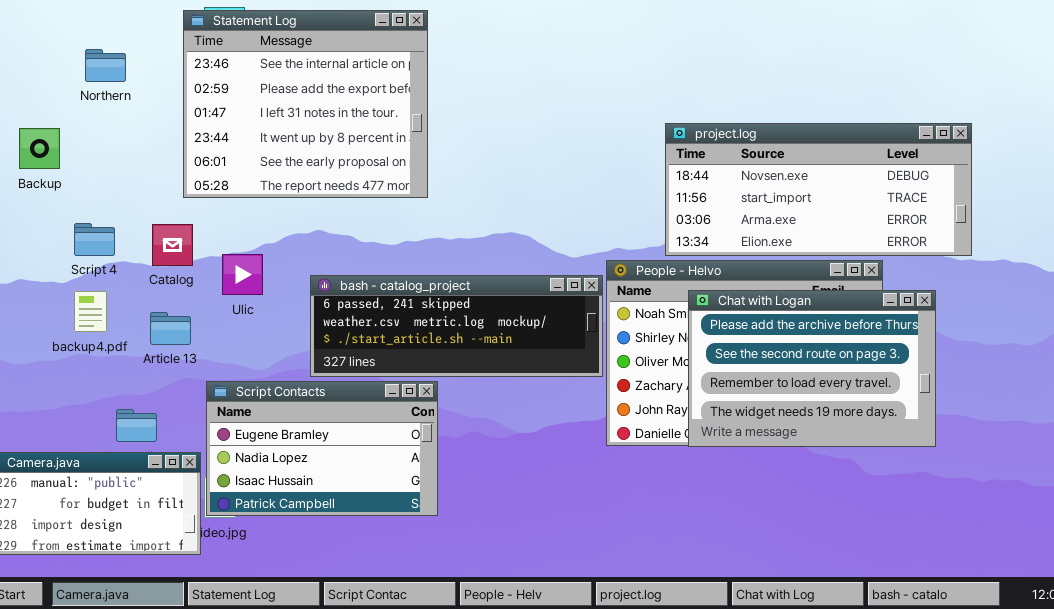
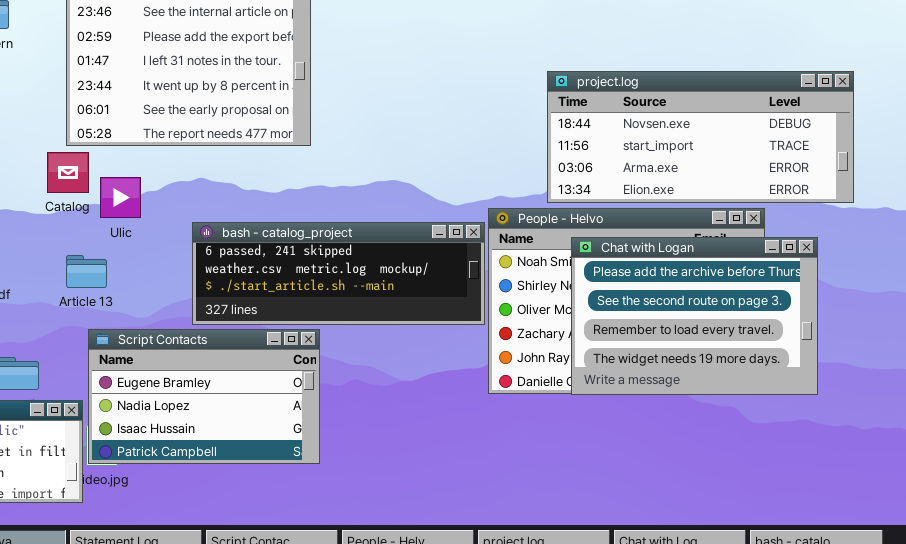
Catalog: [152,224,193,266] -> [47,152,89,193], moved
Ulic: [222,254,263,295] -> [100,177,141,218], moved
Article 13: [150,312,191,345] -> [66,255,107,288], moved

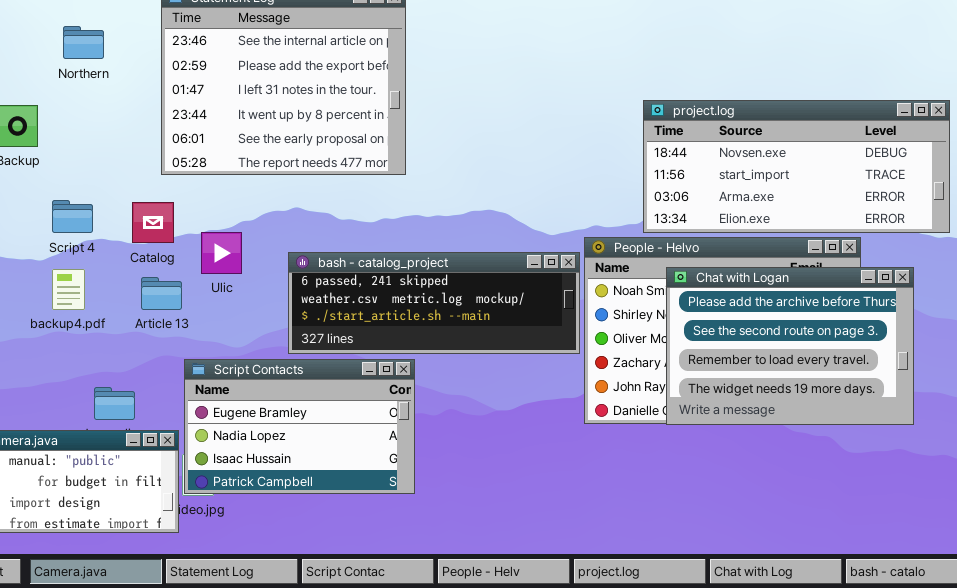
Catalog: [47,152,89,193] -> [132,202,174,243], moved
Ulic: [100,177,141,218] -> [201,232,242,274], moved
Article 13: [66,255,107,288] -> [141,277,182,310], moved

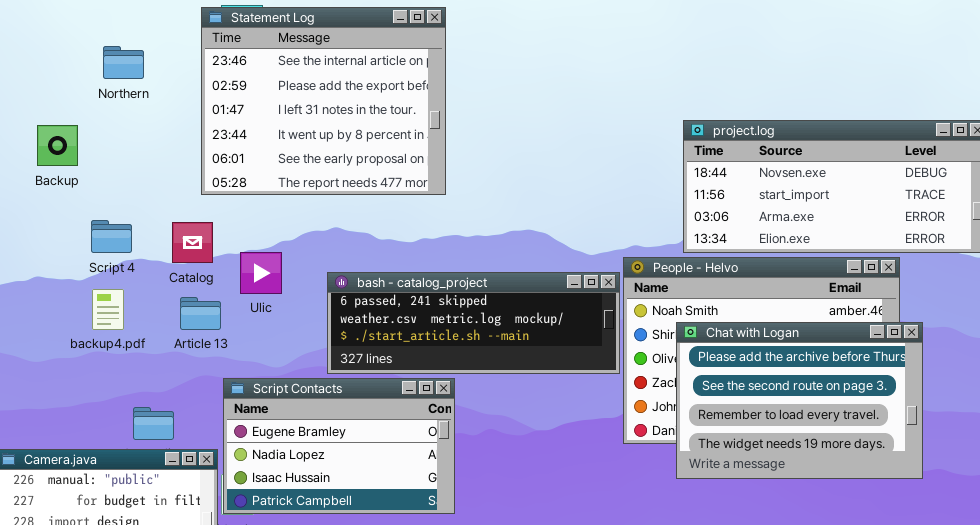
Chat with Logan: [666,267,914,425] -> [676,322,923,479], moved

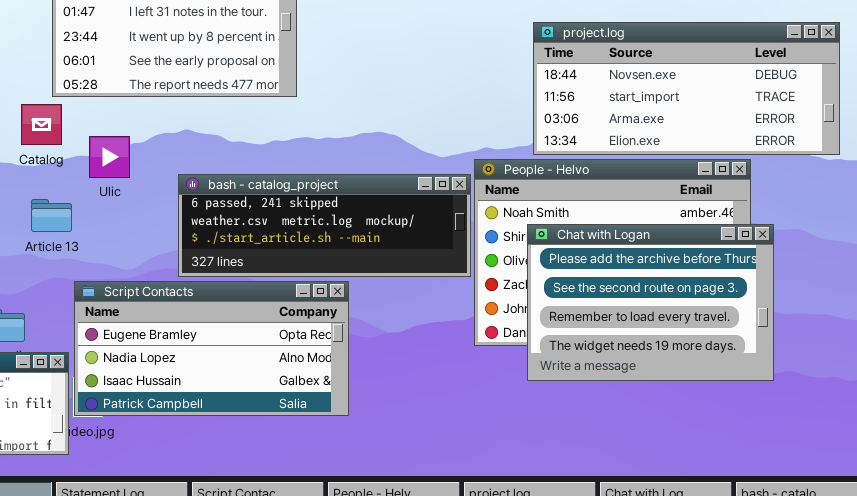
Catalog: [172,222,213,263] -> [21,104,62,145], moved
Ulic: [240,252,282,294] -> [89,136,130,178], moved
Script Contacts: [223,378,455,514] -> [74,281,349,416], resized

